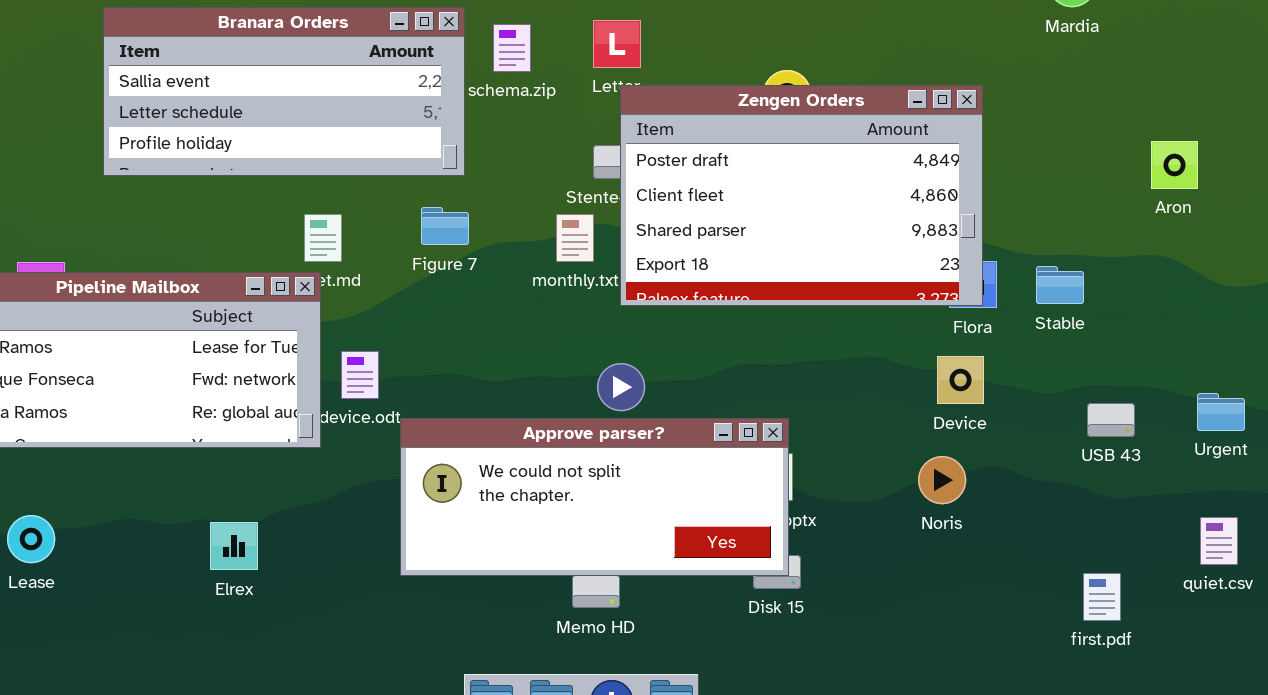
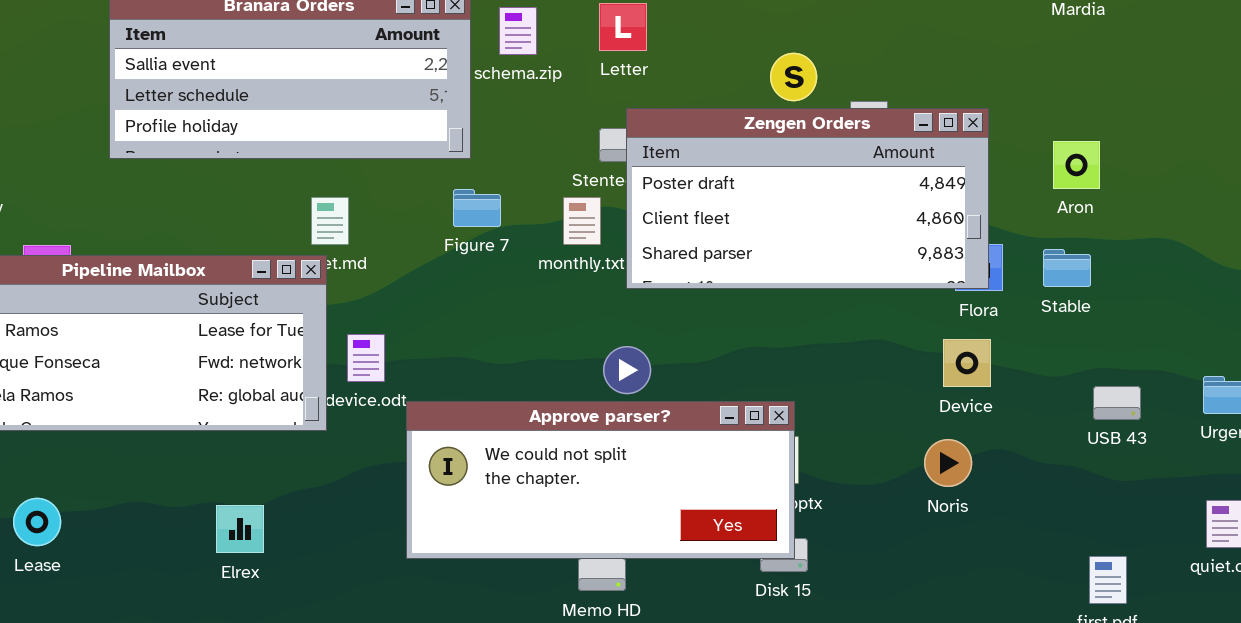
Zengen Orders: [620,85,983,306] -> [626,108,989,289], resized
Aron: [1151,141,1198,189] -> [1053,141,1100,189], moved
Figure 7: [421,207,469,245] -> [453,189,501,227], moved

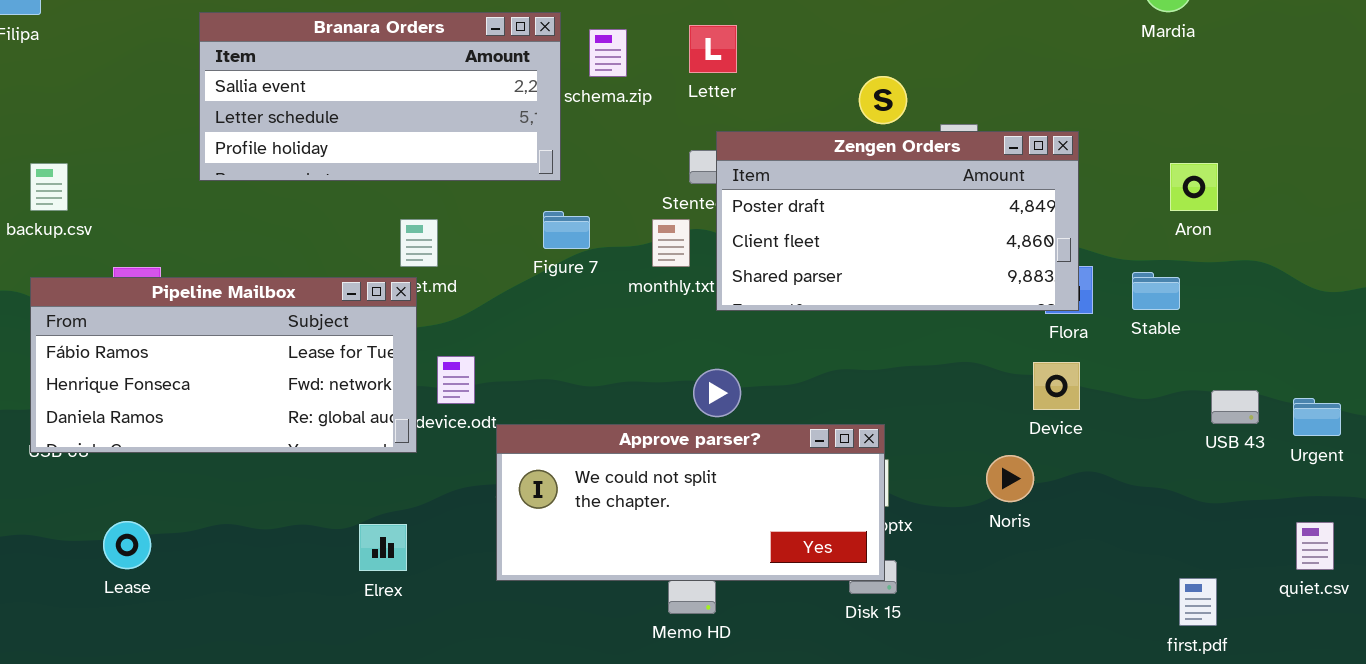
Aron: [1053,141,1100,189] -> [1170,163,1218,211], moved
USB 43: [1093,386,1141,420] -> [1211,390,1259,424], moved
Noris: [924,439,972,487] -> [986,455,1034,502], moved
Elrex: [216,505,264,553] -> [359,524,407,571], moved

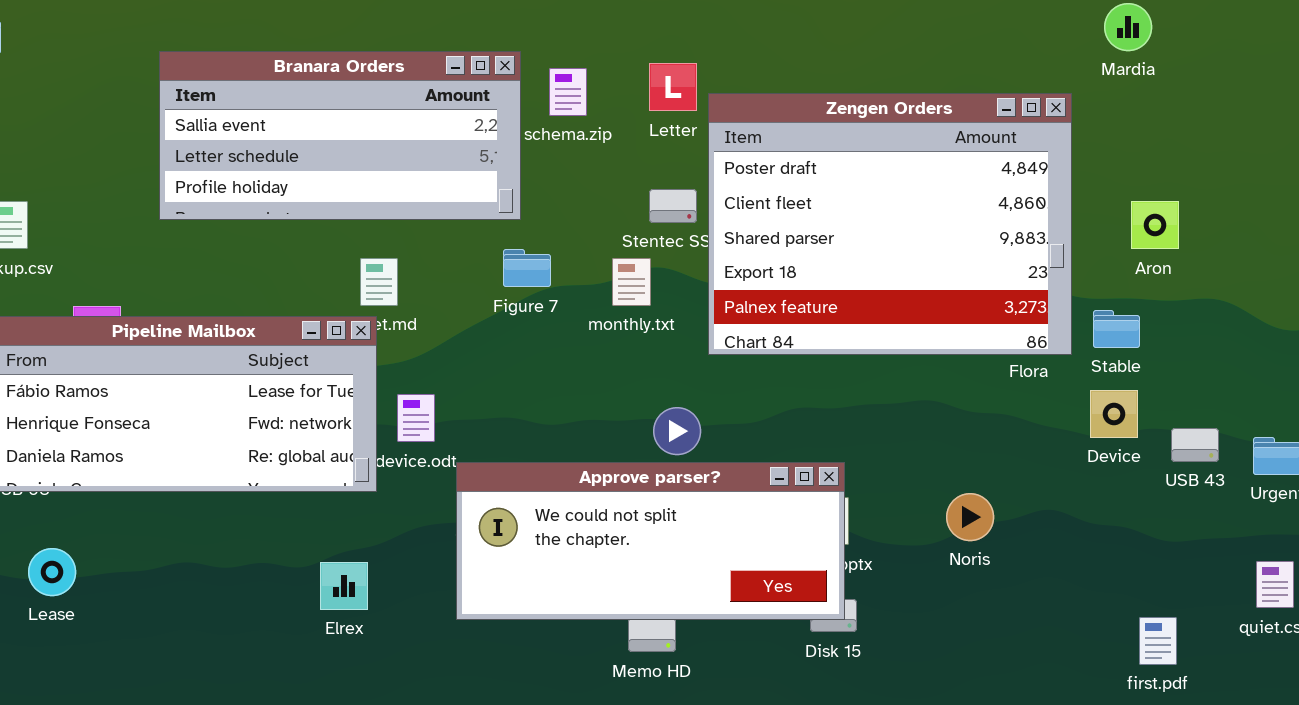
Zengen Orders: [716,131,1079,311] -> [708,93,1072,355], moved, resized
Device: [1033,362,1080,410] -> [1090,390,1138,438], moved
Lease: [103,521,151,569] -> [28,548,76,596], moved

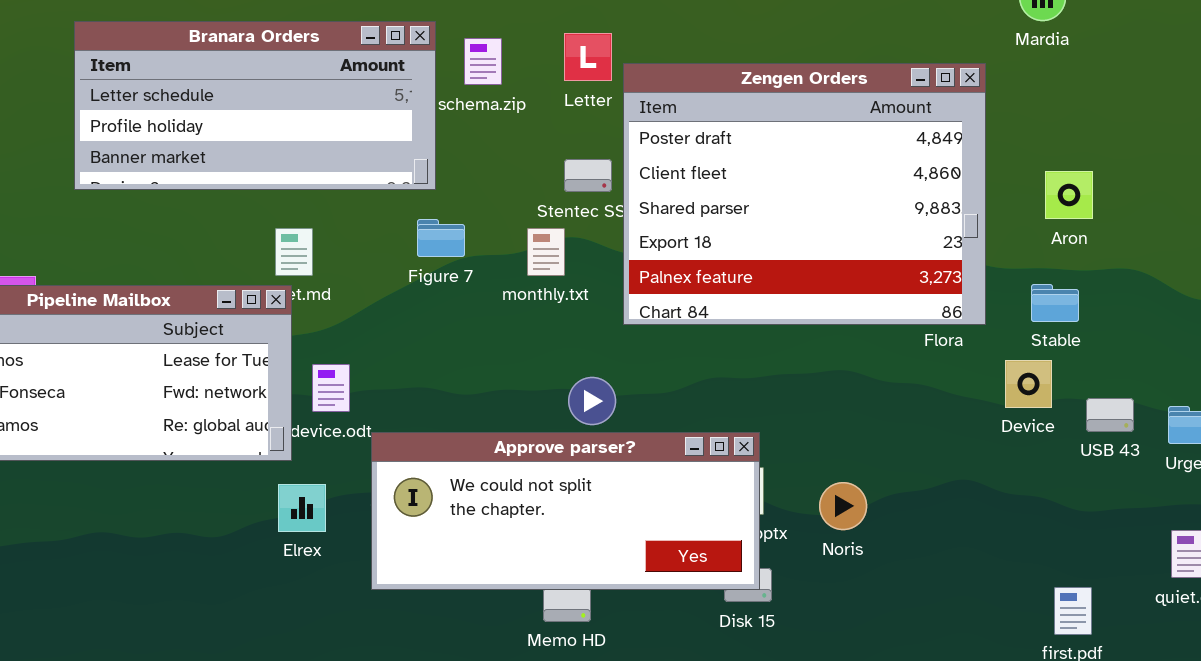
Branara Orders: [159,51,521,220] -> [74,21,436,190], scrolled down 1 row
Stable: [1093,310,1140,348] -> [1031,284,1079,322], moved
Noris: [946,493,994,541] -> [819,482,867,530], moved
Elrex: [320,562,368,610] -> [278,484,326,532], moved

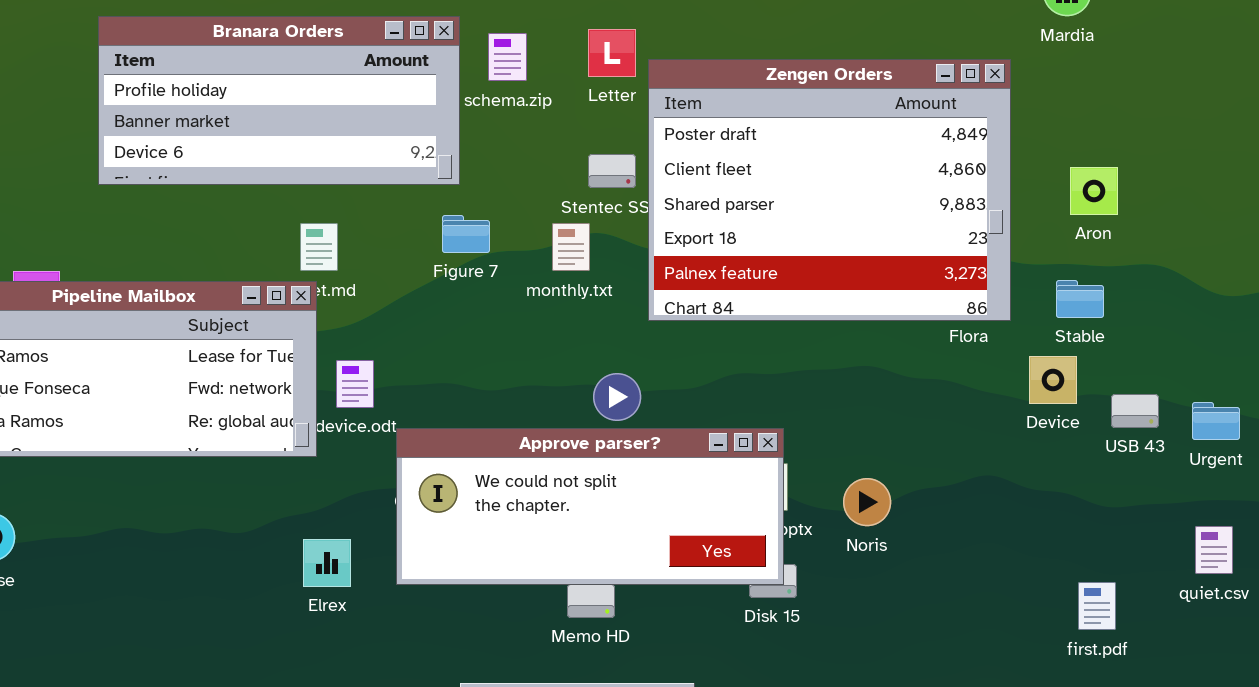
Branara Orders: [74,21,436,190] -> [98,16,460,185], scrolled down 1 row
Elrex: [278,484,326,532] -> [303,539,351,587], moved

